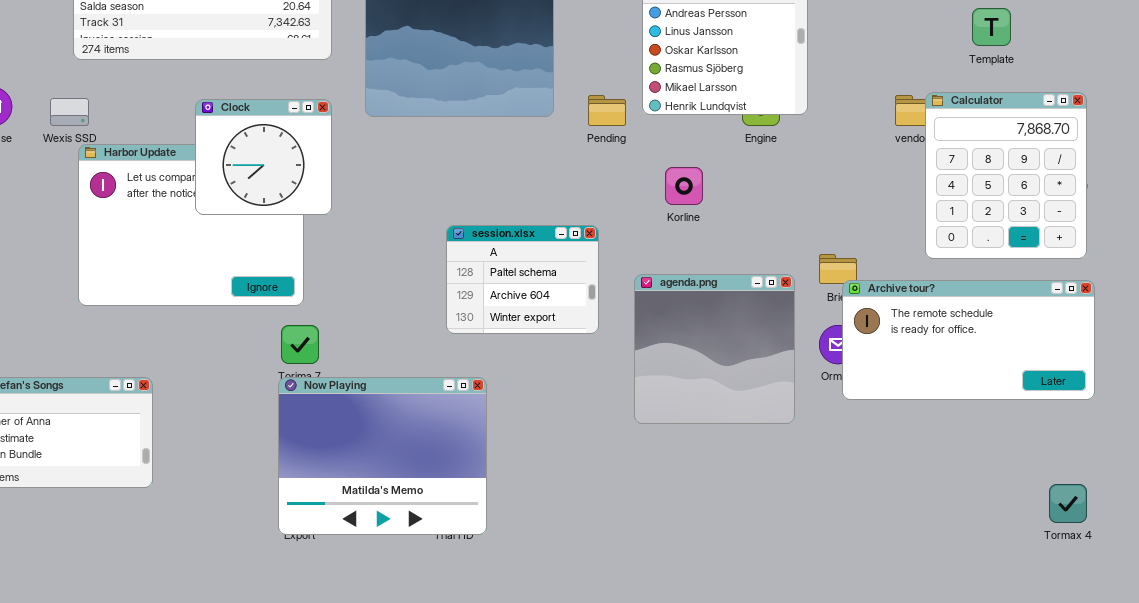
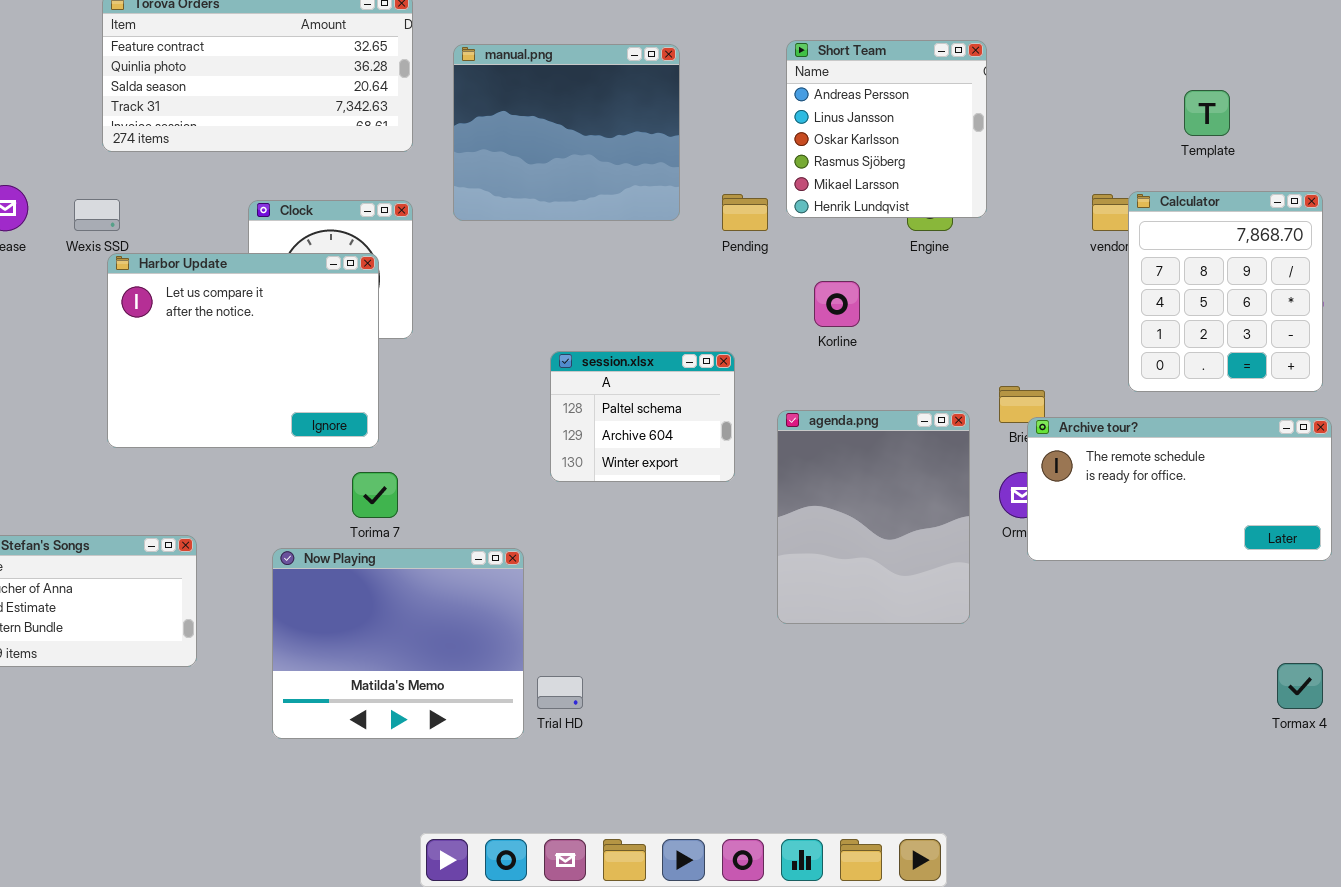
Harbor Update: [78,144,304,306] -> [107,253,379,448], raised
agenda.png: [634,274,795,424] -> [777,410,970,624], resized
Now Playing: [278,377,487,535] -> [272,548,524,739], moved

